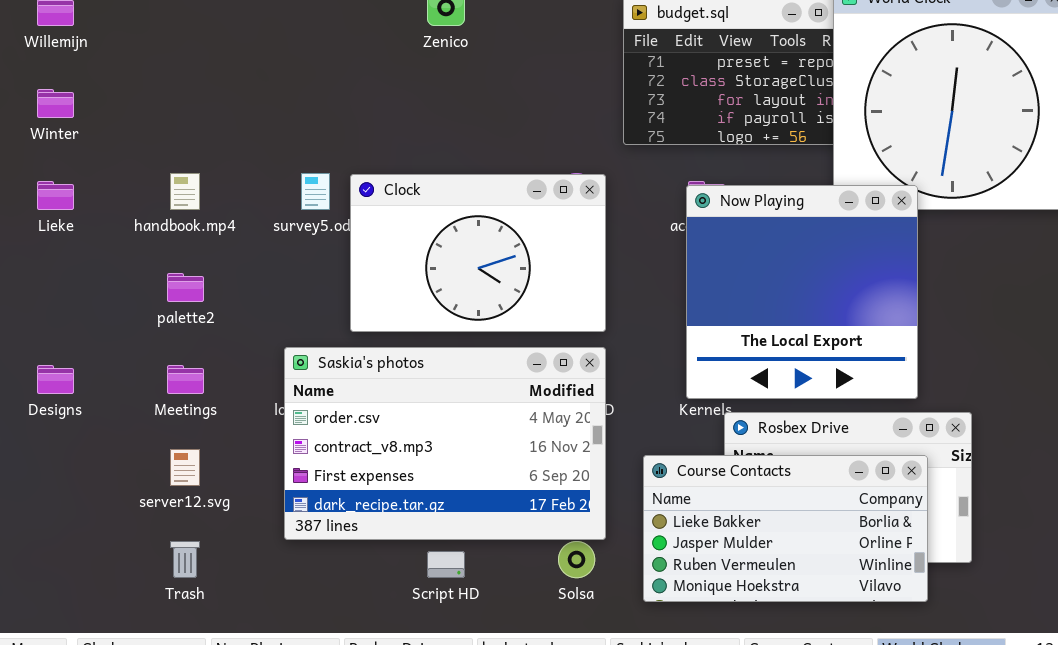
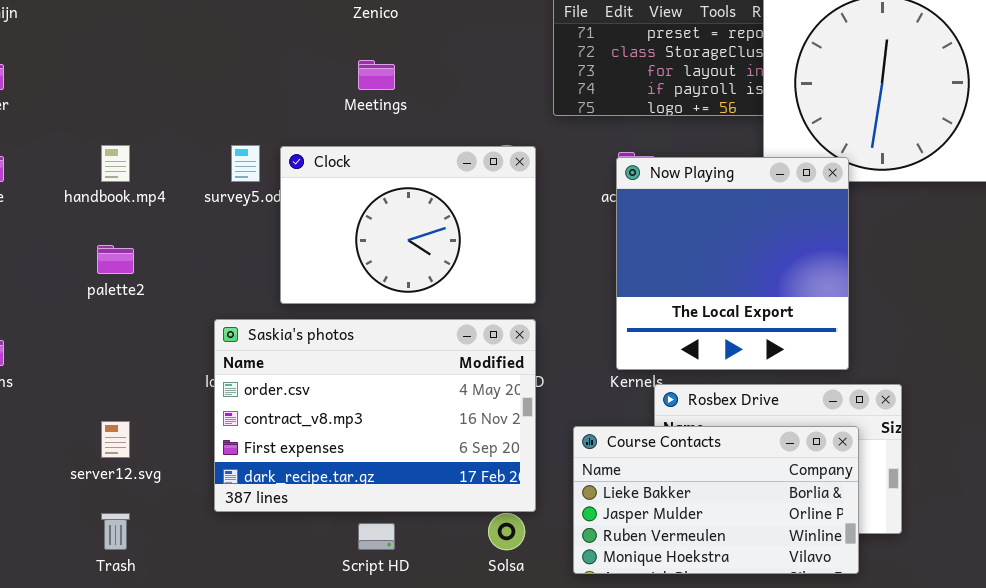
Meetings: [167,365,204,394] -> [358,60,395,90], moved

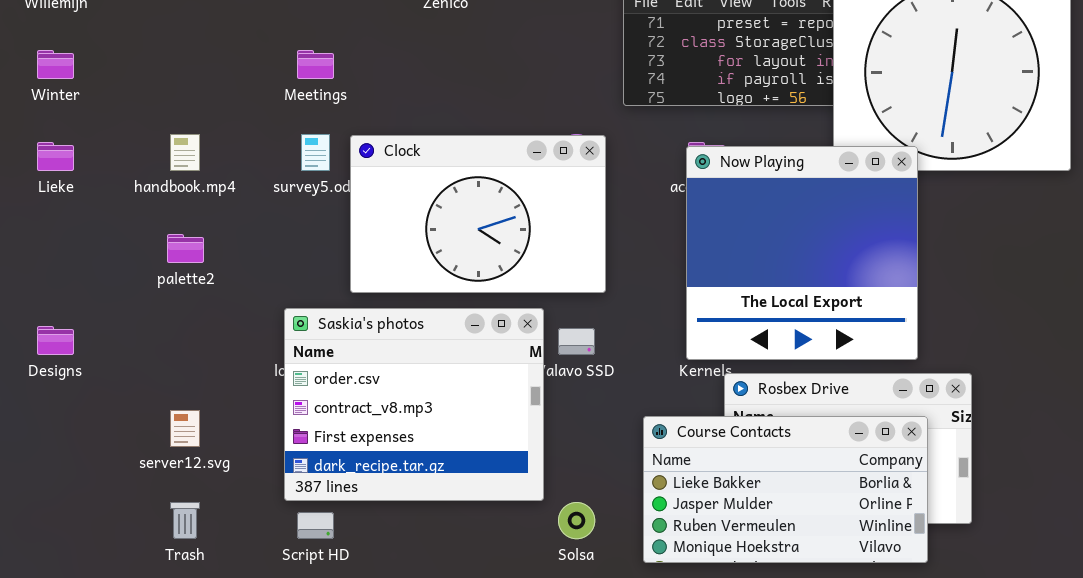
Meetings: [358,60,395,90] -> [297,50,334,79], moved
Saskia's photos: [214,319,536,512] -> [284,308,544,501], resized
Script HD: [358,523,395,550] -> [297,512,334,539], moved

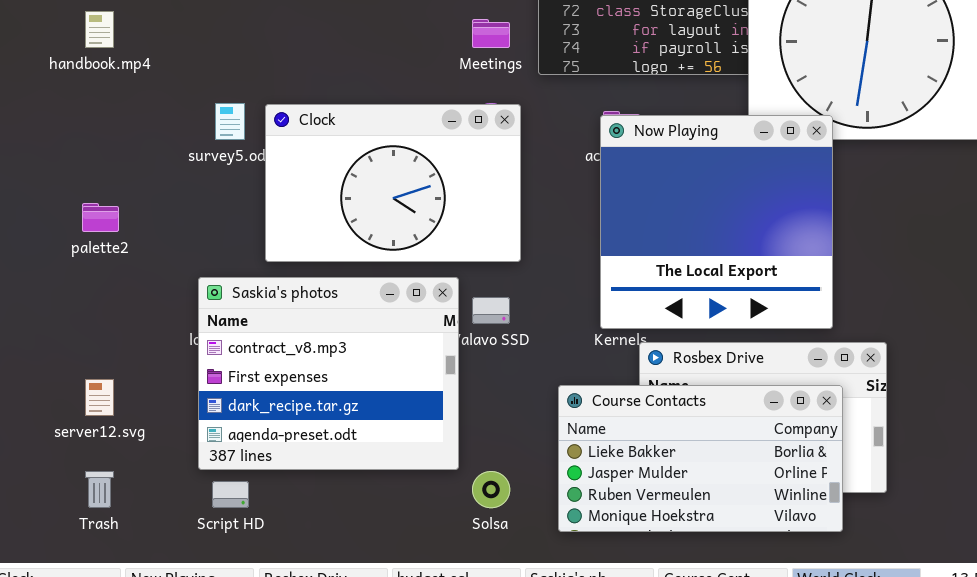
Meetings: [297,50,334,79] -> [472,19,510,48], moved
handbook.mp4: [170,134,200,171] -> [85,11,114,48], moved
Saskia's photos: [284,308,544,501] -> [198,277,459,470], scrolled down 1 row

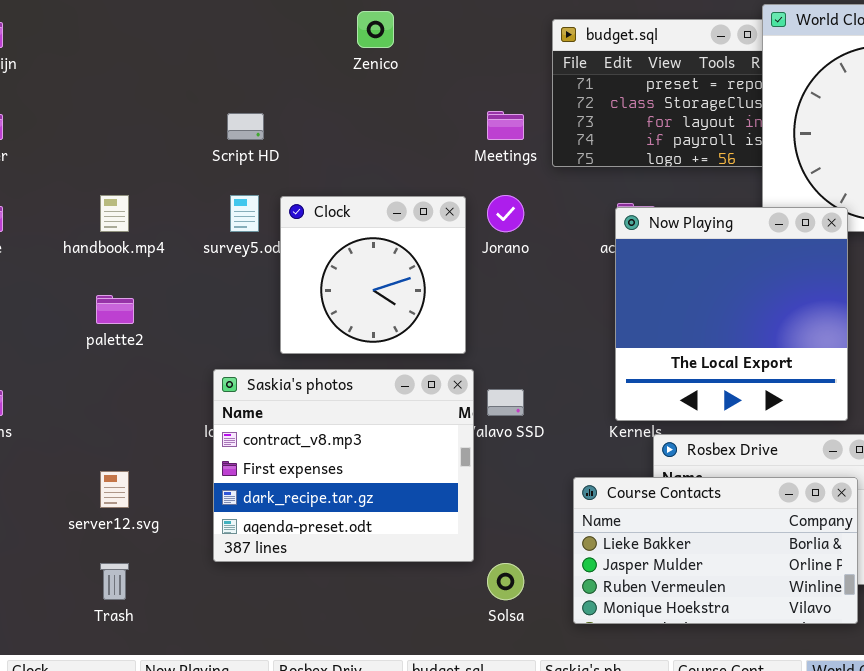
handbook.mp4: [85,11,114,48] -> [100,195,129,232], moved
Clock: [265,104,521,262] -> [280,196,466,354], resized
Script HD: [212,481,249,508] -> [227,113,264,140], moved

